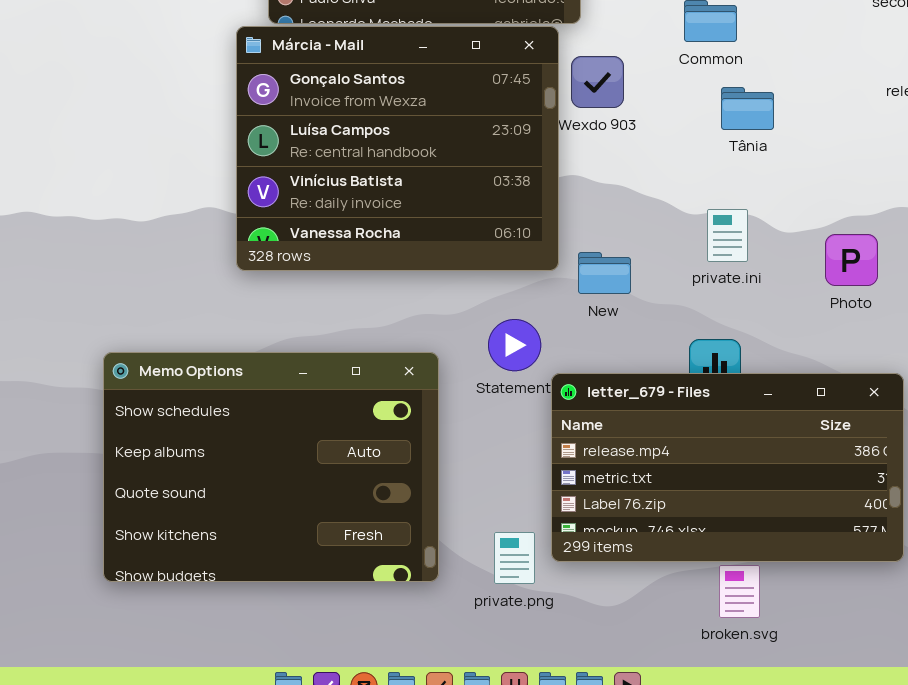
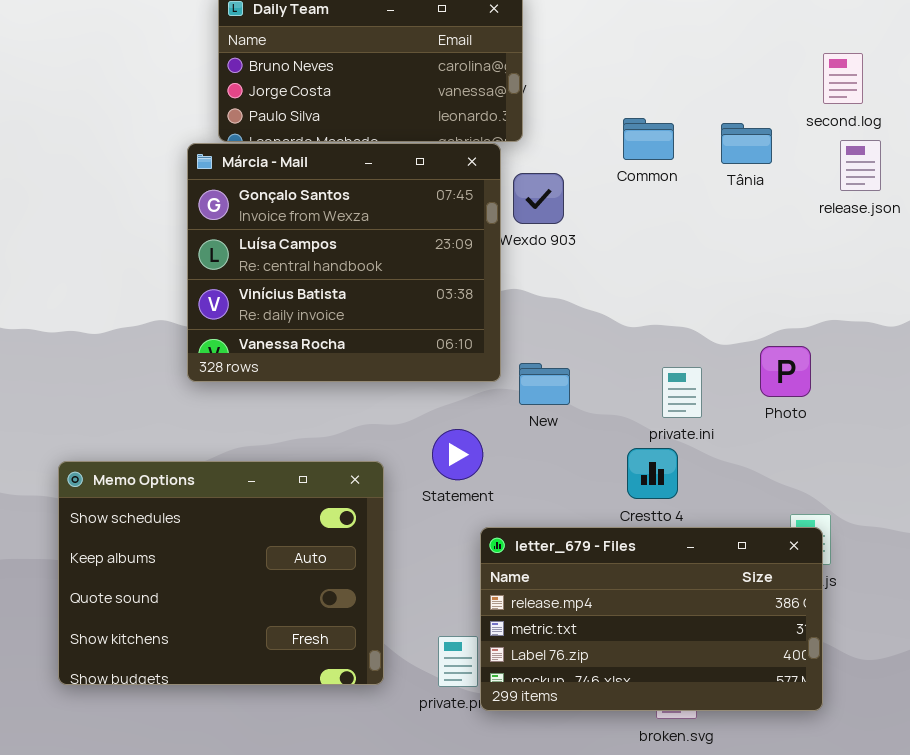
Tânia: [721,87,774,130] -> [721,123,772,164], moved
private.ini: [707,209,748,262] -> [662,367,702,418], moved
letter_679 - Files: [551,373,904,562] -> [480,527,823,711], moved

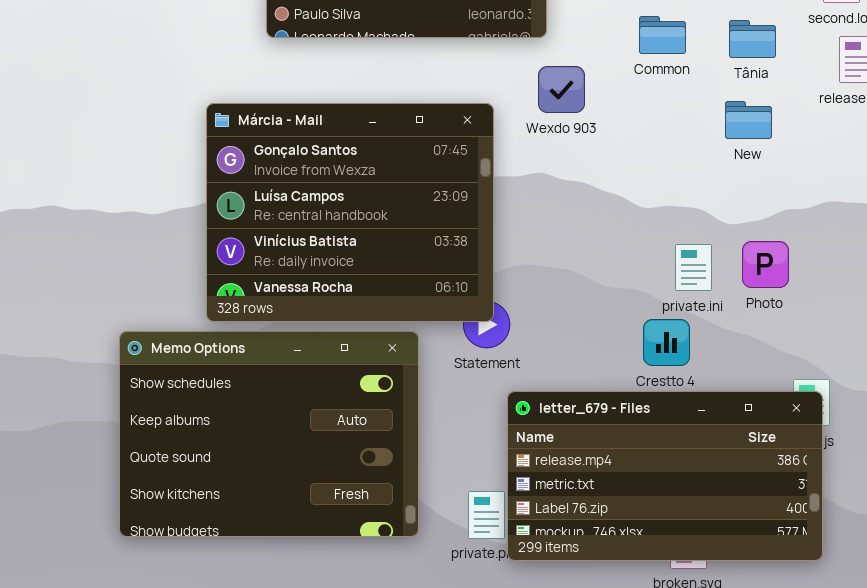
Márcia - Mail: [187,143,501,382] -> [206,103,494,322], moved
Photo: [760,346,811,397] -> [742,241,789,288], moved
New: [519,363,570,405] -> [725,101,772,139], moved

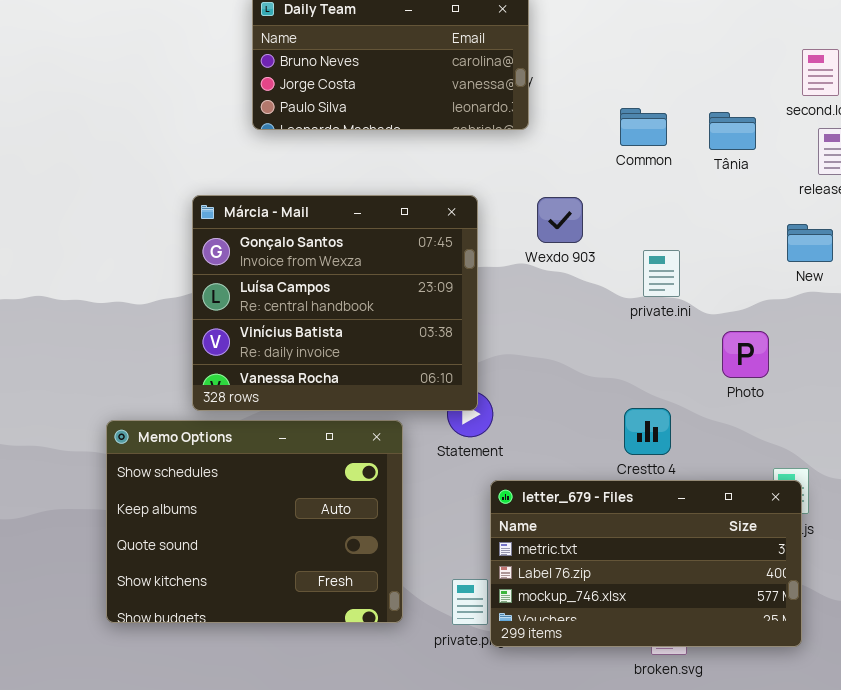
Wexdo 903: [538,66,585,113] -> [537,197,583,243], moved
New: [725,101,772,139] -> [787,224,833,262], moved
private.ini: [675,244,712,291] -> [643,250,680,297], moved
letter_679 - Files: [507,391,823,561] -> [490,480,802,647], scrolled down 1 row

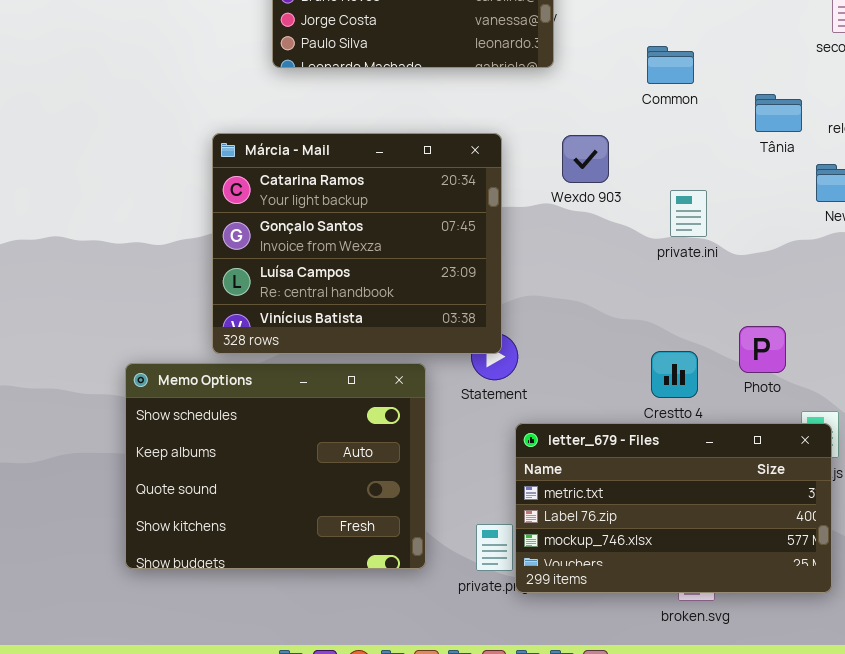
Tânia: [709,112,756,150] -> [755,94,802,132], moved
Márcia - Mail: [192,195,478,411] -> [212,133,502,354], scrolled up 1 row
Photo: [722,331,769,378] -> [739,326,786,373], moved

